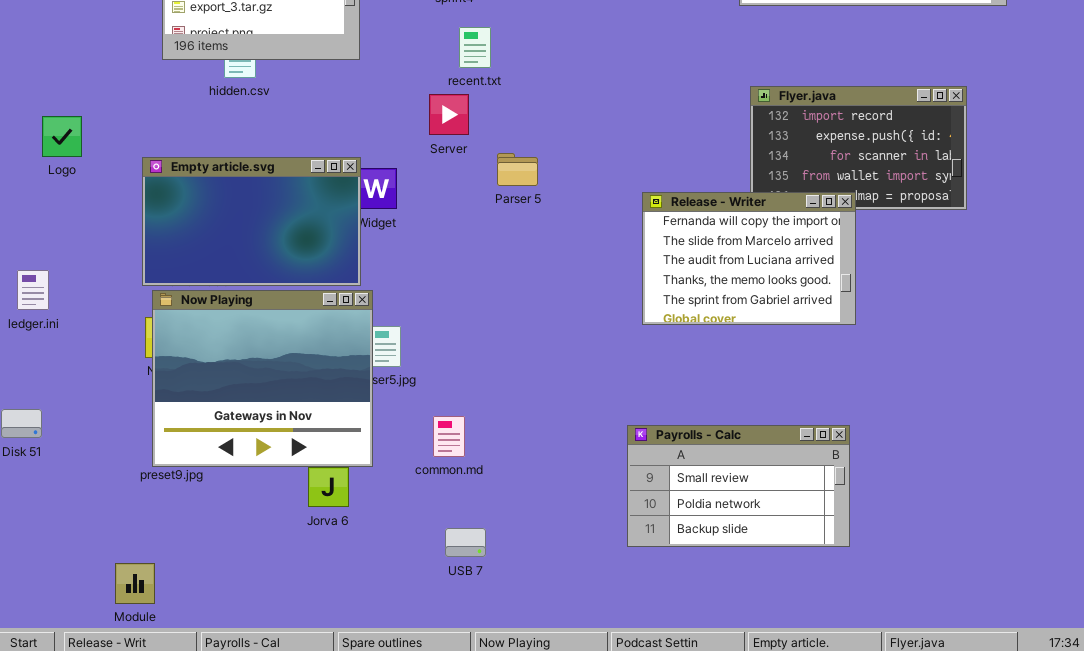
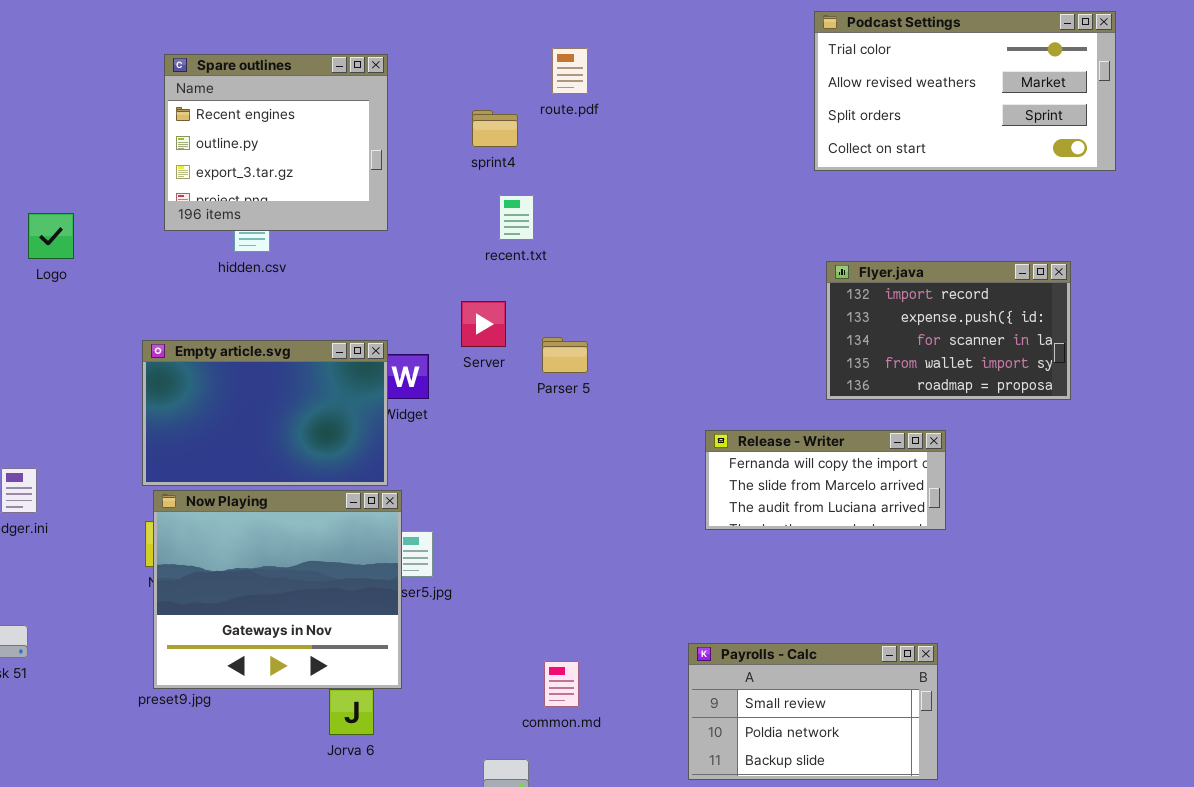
Server: [429,94,469,135] -> [461,301,506,347], moved
Logo: [42,116,82,157] -> [28,213,74,259], moved
Release - Writer: [642,192,856,325] -> [705,430,946,530], resized
common.md: [433,416,465,457] -> [544,661,579,707], moved

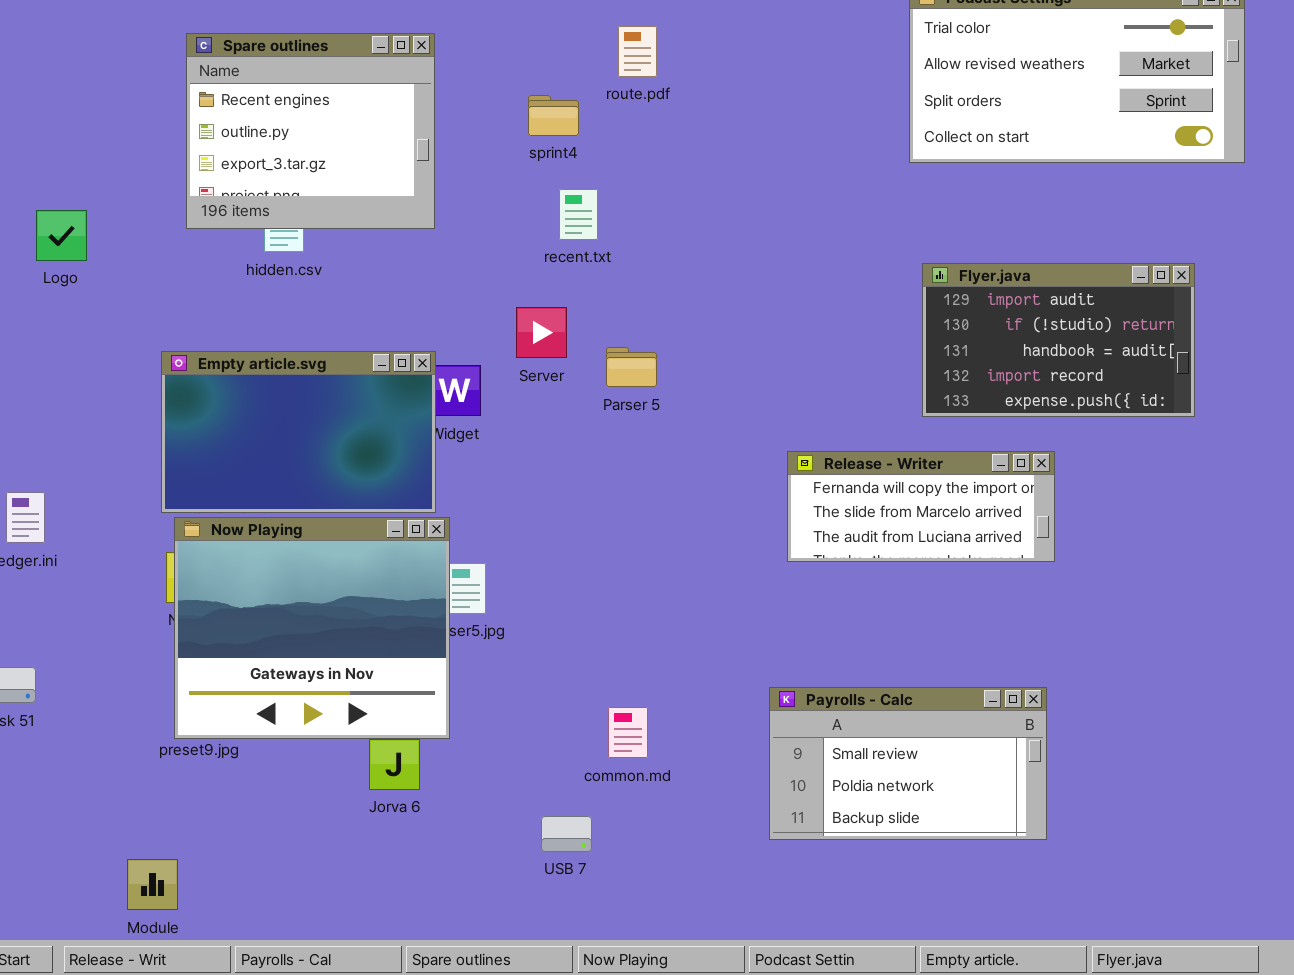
Flyer.java: [826,261,1071,400] -> [922,263,1195,417], scrolled up 3 rows

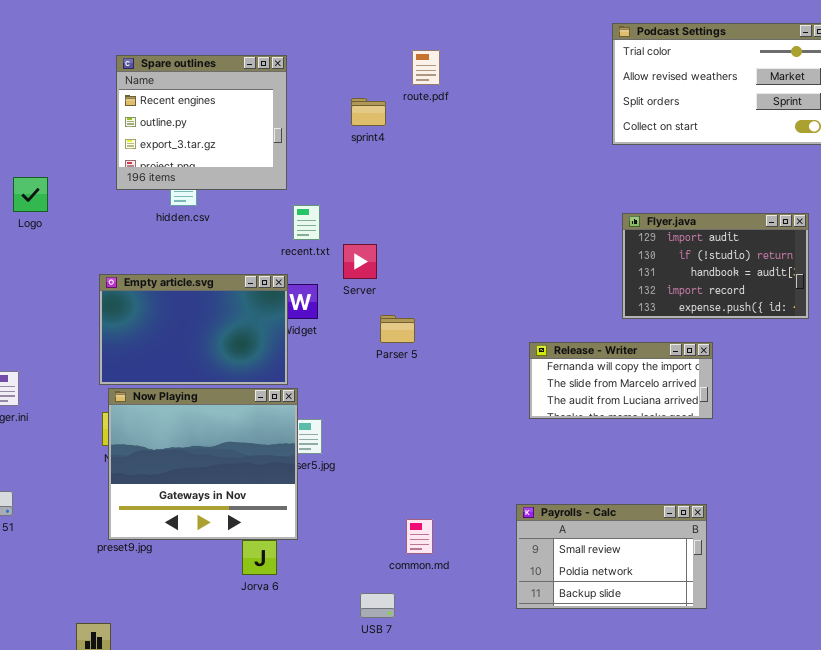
recent.txt: [559,189,598,240] -> [293,205,320,240], moved
Parser 5: [606,347,657,387] -> [380,315,415,343], moved

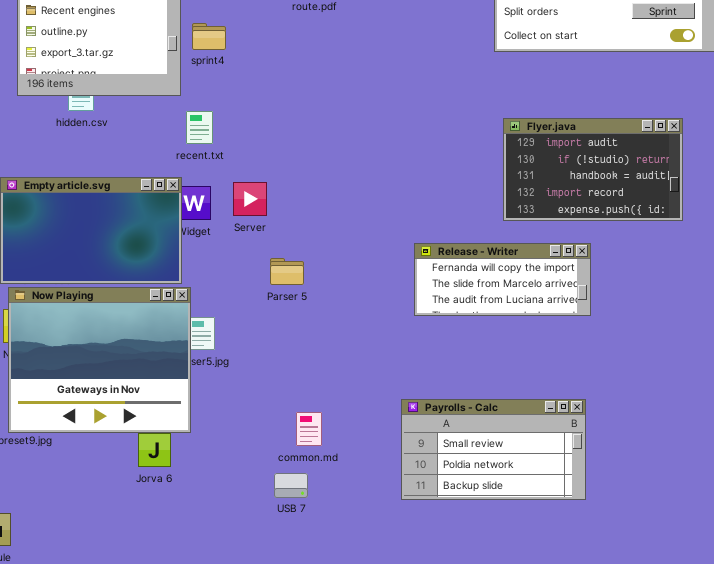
sprint4: [351,98,386,126] -> [192,23,226,50], moved
Server: [343,244,377,279] -> [233,182,267,216], moved
Parser 5: [380,315,415,343] -> [270,258,304,285], moved
USB 7: [360,593,395,618] -> [274,473,308,498], moved

